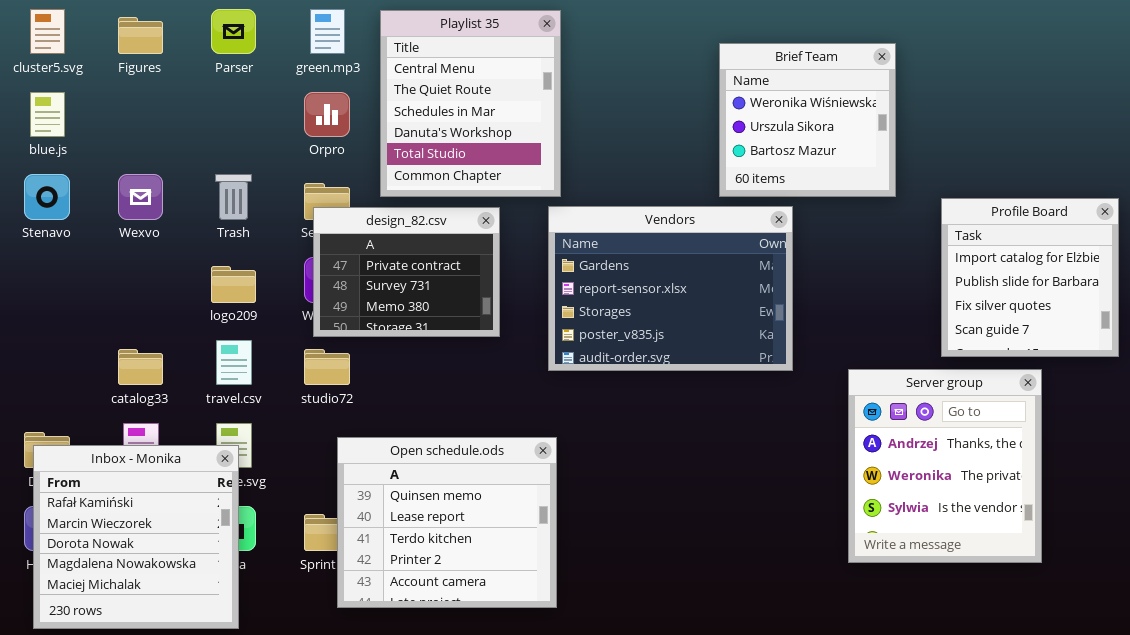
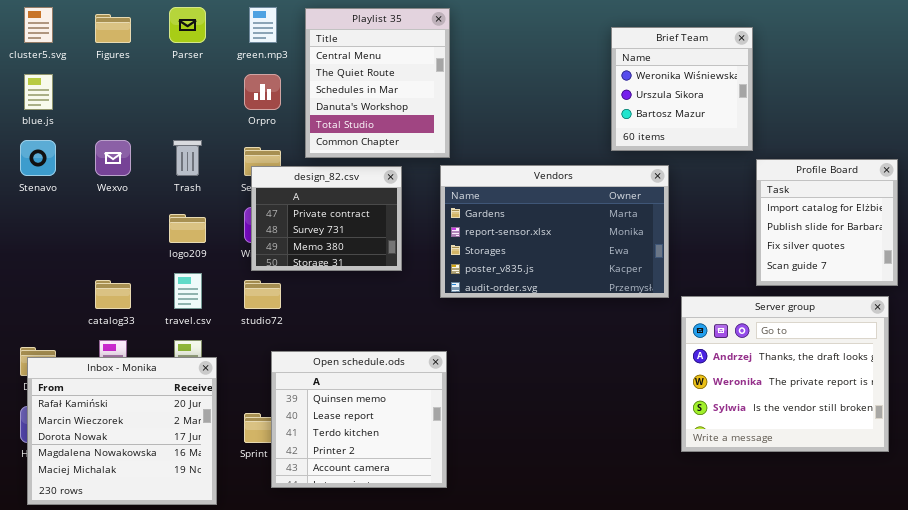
Brief Team: [719,43,896,197] -> [611,27,753,151], moved
Vendors: [548,206,793,371] -> [440,165,669,298], resized
Server group: [848,369,1042,563] -> [681,296,889,452], resized
Inbox - Monika: [33,445,239,629] -> [27,357,217,505], resized

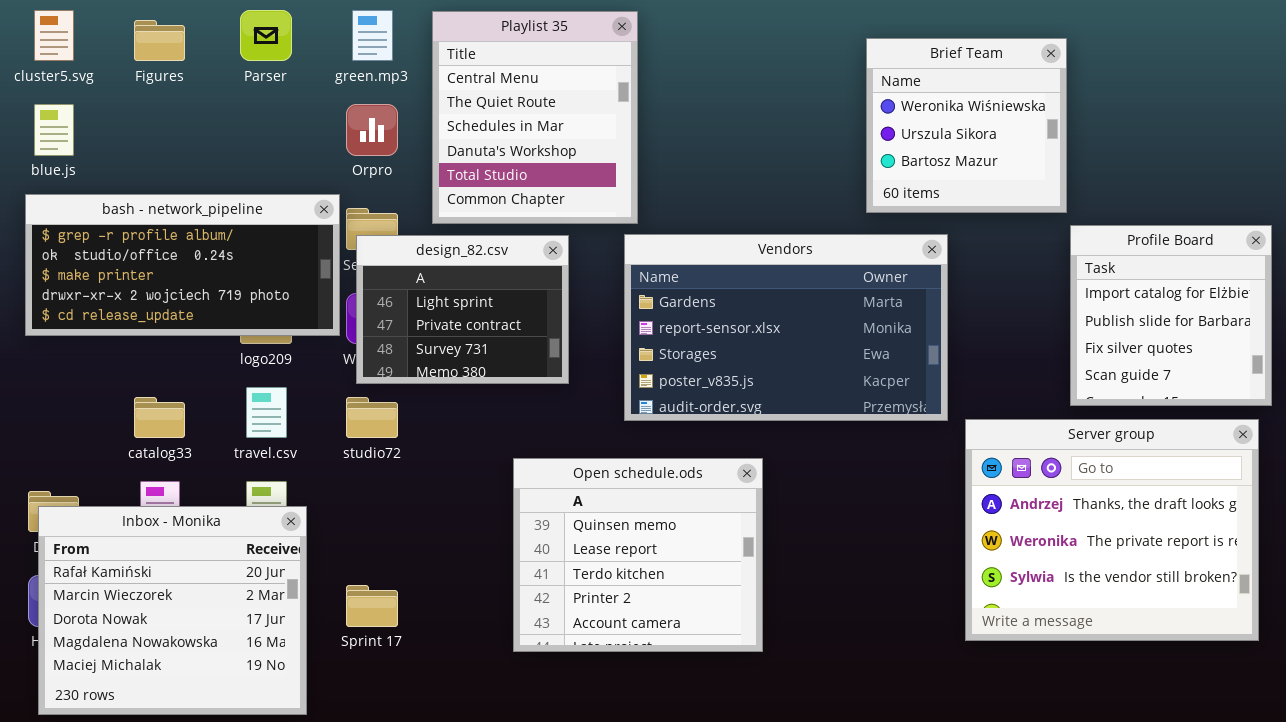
bash - network_pipeline: none -> [25,194,340,336], opened
design_82.csv: [251,166,402,271] -> [356,235,569,384], scrolled up 1 row
Open schedule.ods: [271,351,447,488] -> [513,458,763,652], moved

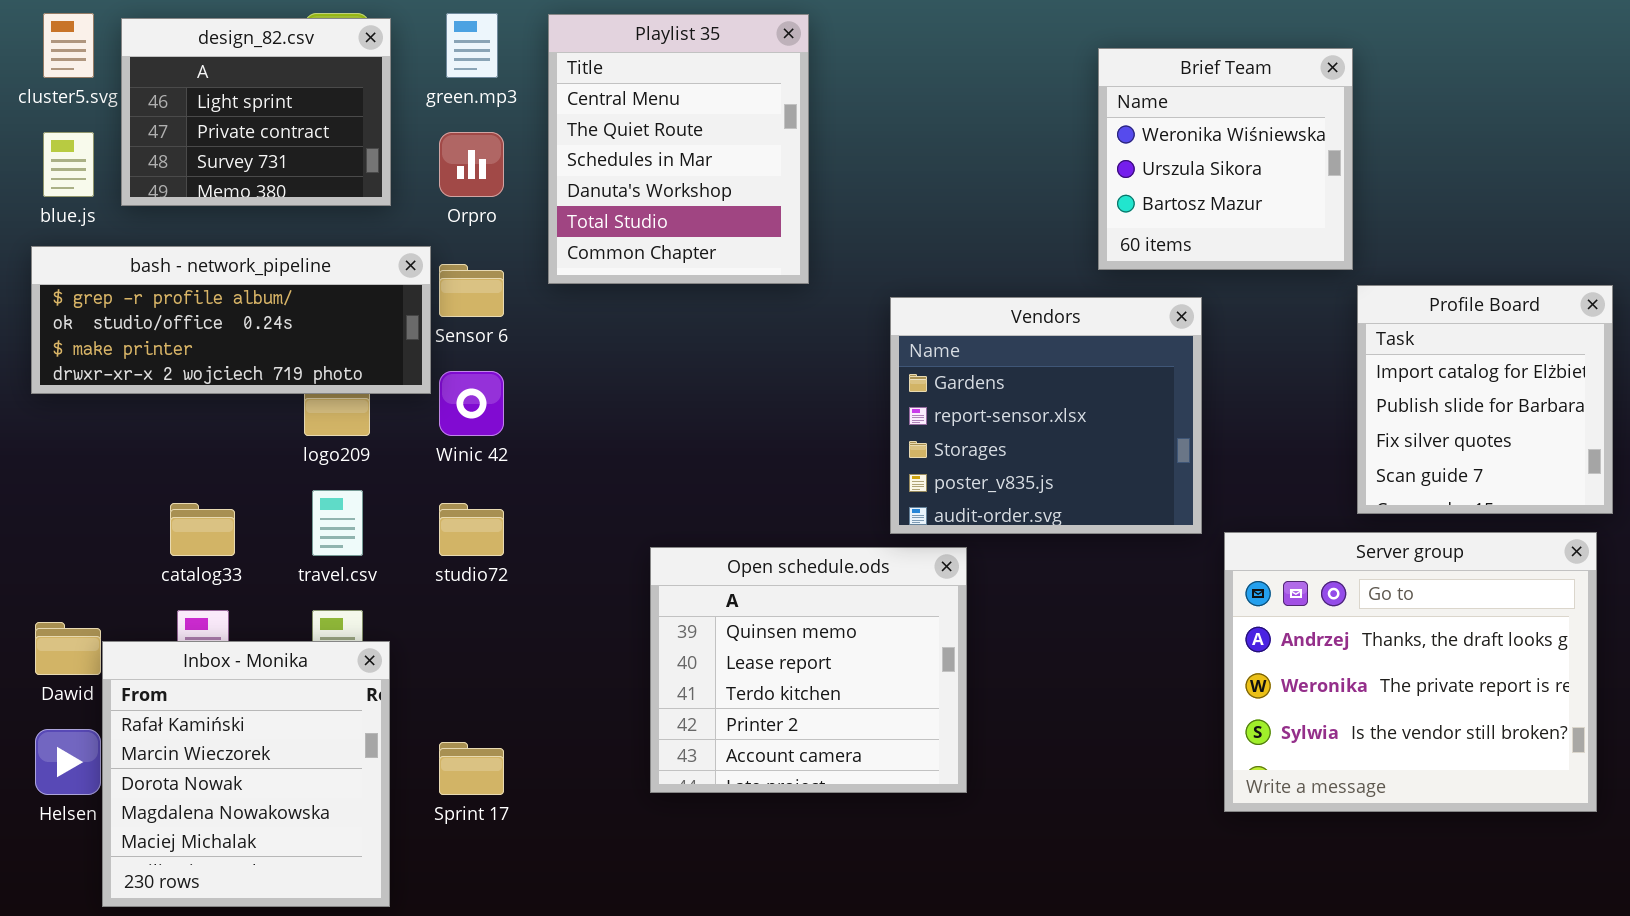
bash - network_pipeline: [25,194,340,336] -> [31,246,431,394], resized
Vendors: [624,234,948,421] -> [890,297,1202,534], resized
design_82.csv: [356,235,569,384] -> [121,18,391,206], moved
Open schedule.ods: [513,458,763,652] -> [650,547,967,793], moved
Inbox - Monika: [38,506,307,715] -> [102,641,390,907], resized

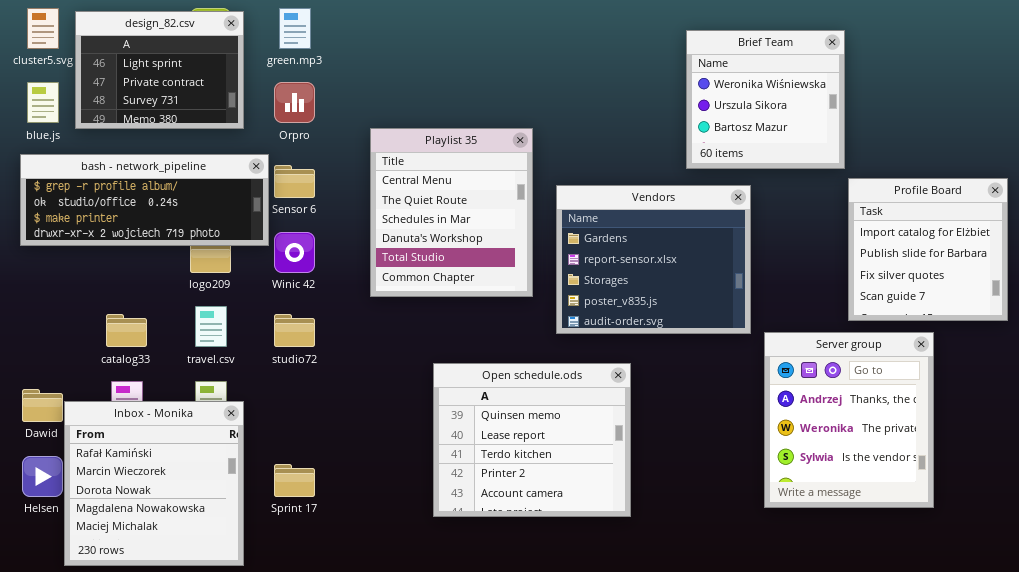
Playlist 35: [548,14,809,284] -> [370,128,533,297], moved
Server group: [1224,532,1597,812] -> [764,332,934,508], resized
Open schedule.ods: [650,547,967,793] -> [433,363,631,517], moved

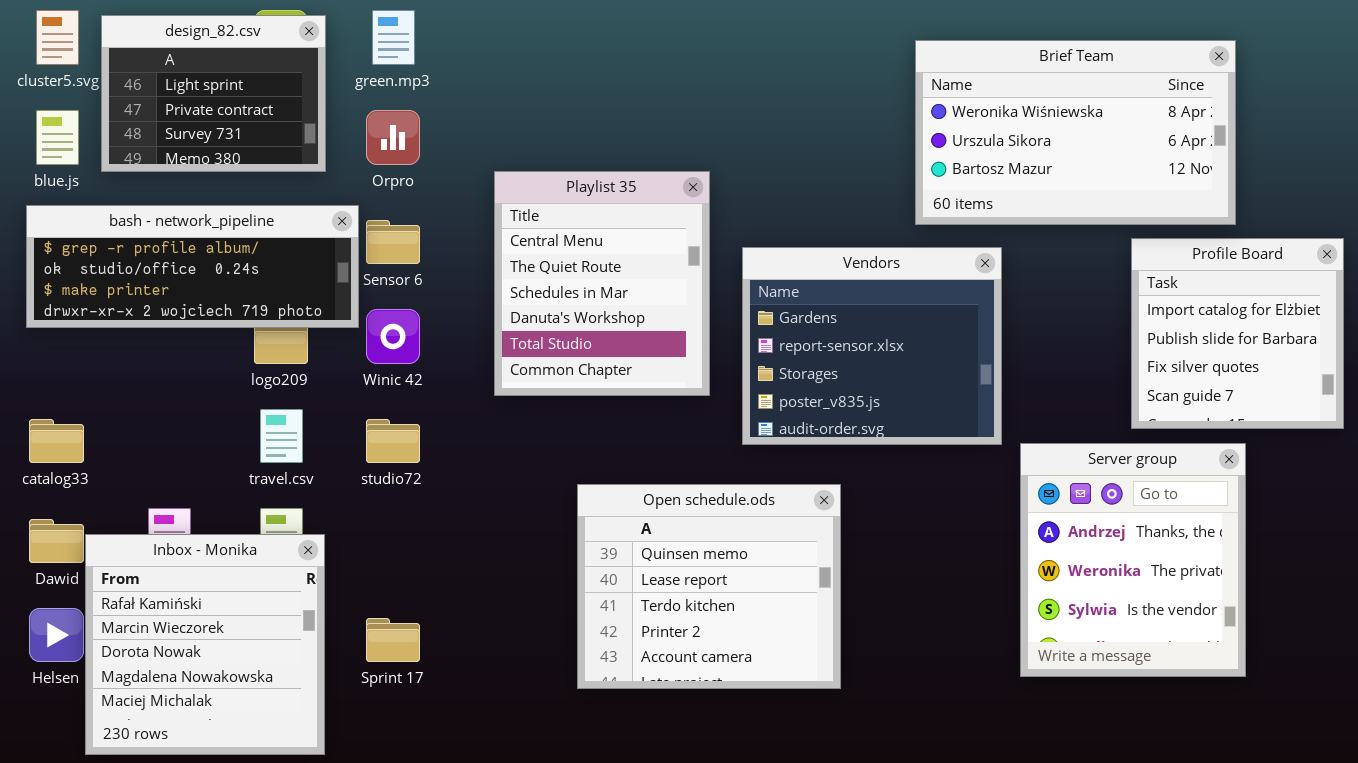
Brief Team: [686,30,845,169] -> [915,40,1236,225], resized
catalog33: [106,314,147,347] -> [29,419,84,463], moved

